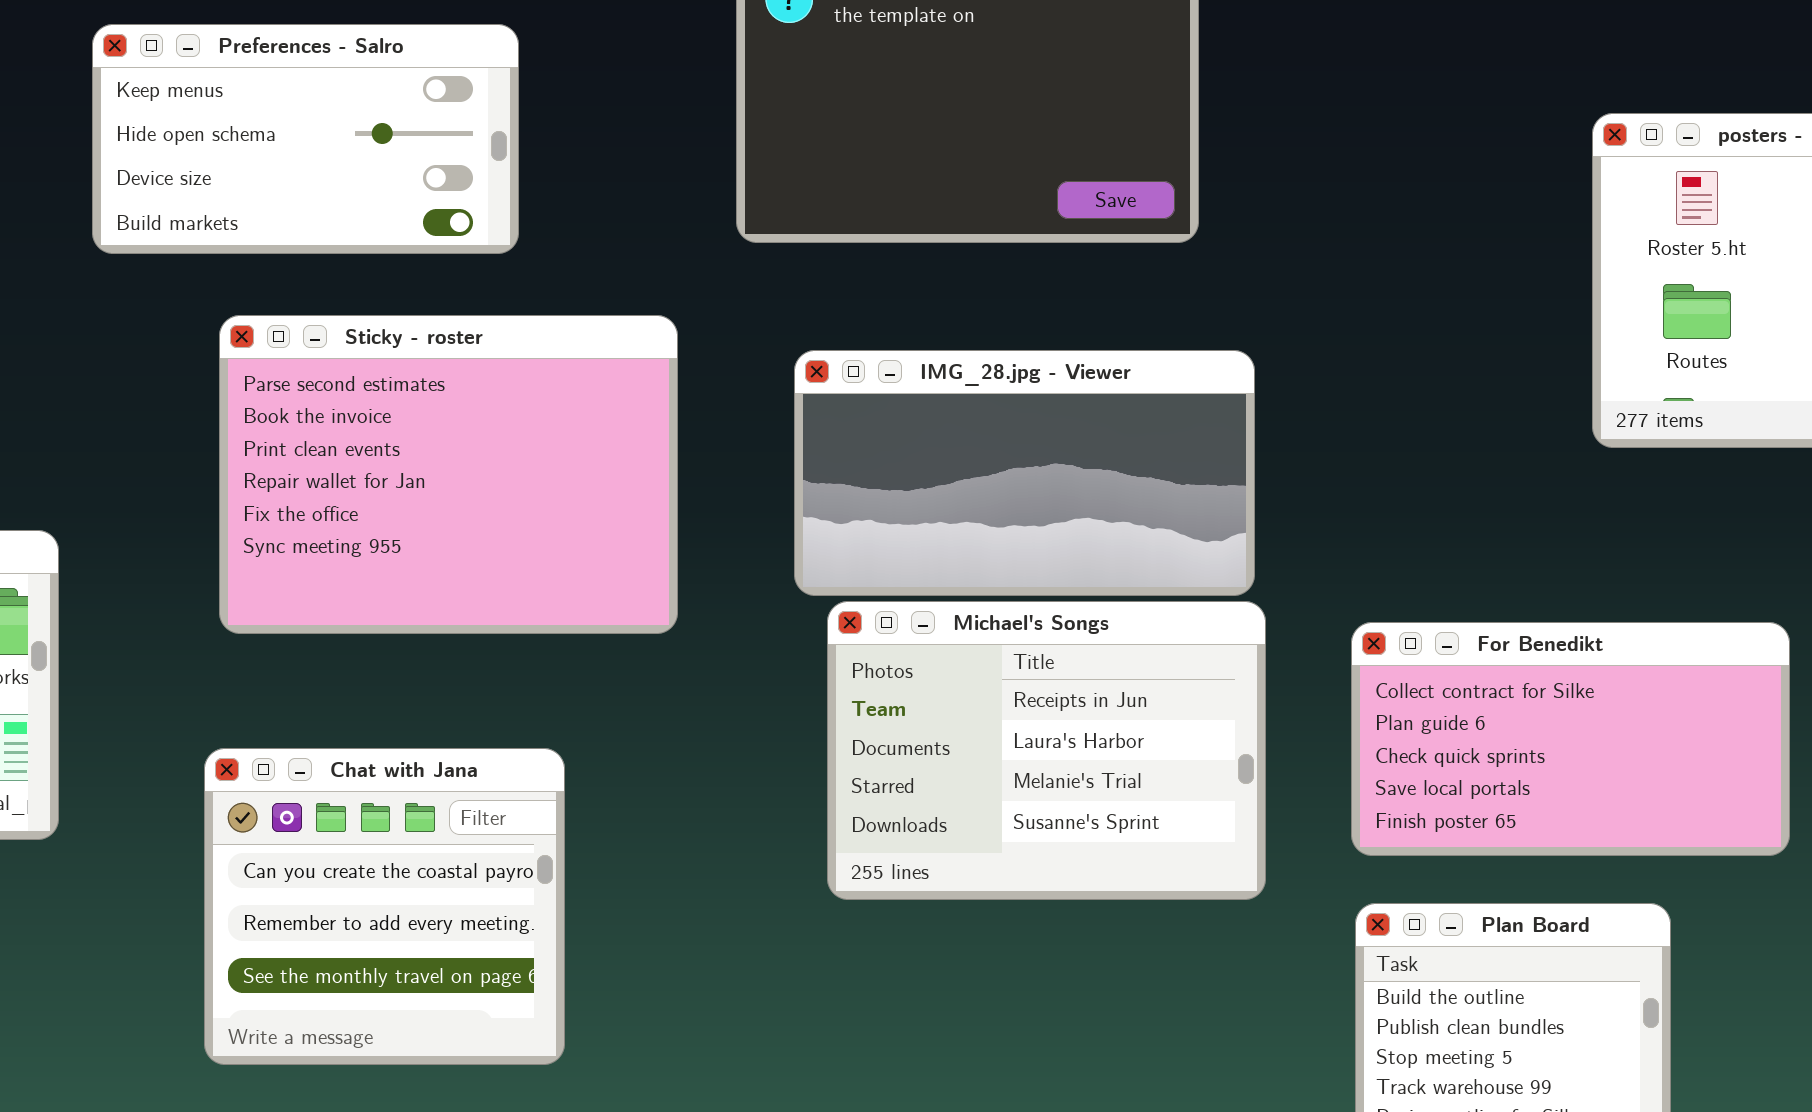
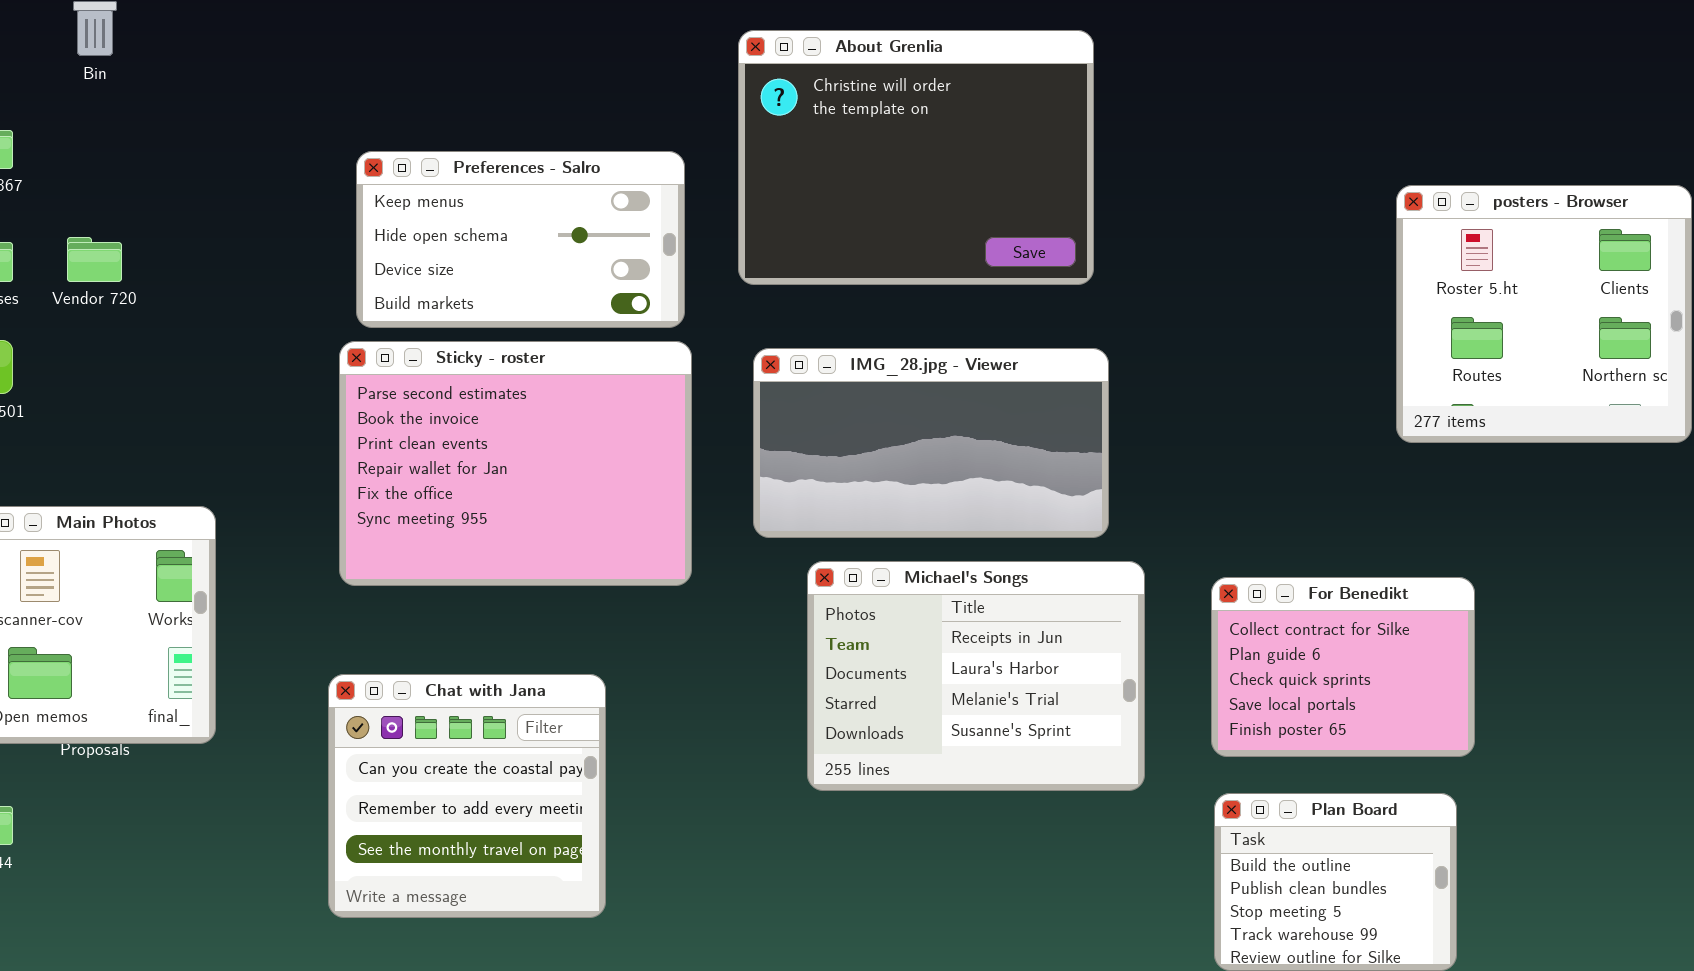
Preferences - Salro: [92,24,519,254] -> [356,151,685,328], moved
IMG_28.jpg - Viewer: [794,350,1255,596] -> [753,348,1109,538], moved
For Benedikt: [1351,622,1790,856] -> [1211,577,1475,757], resized

